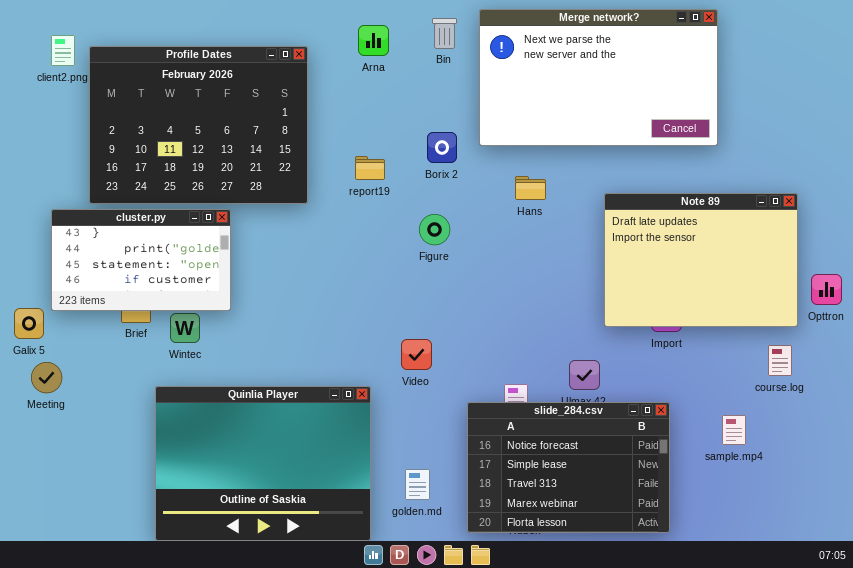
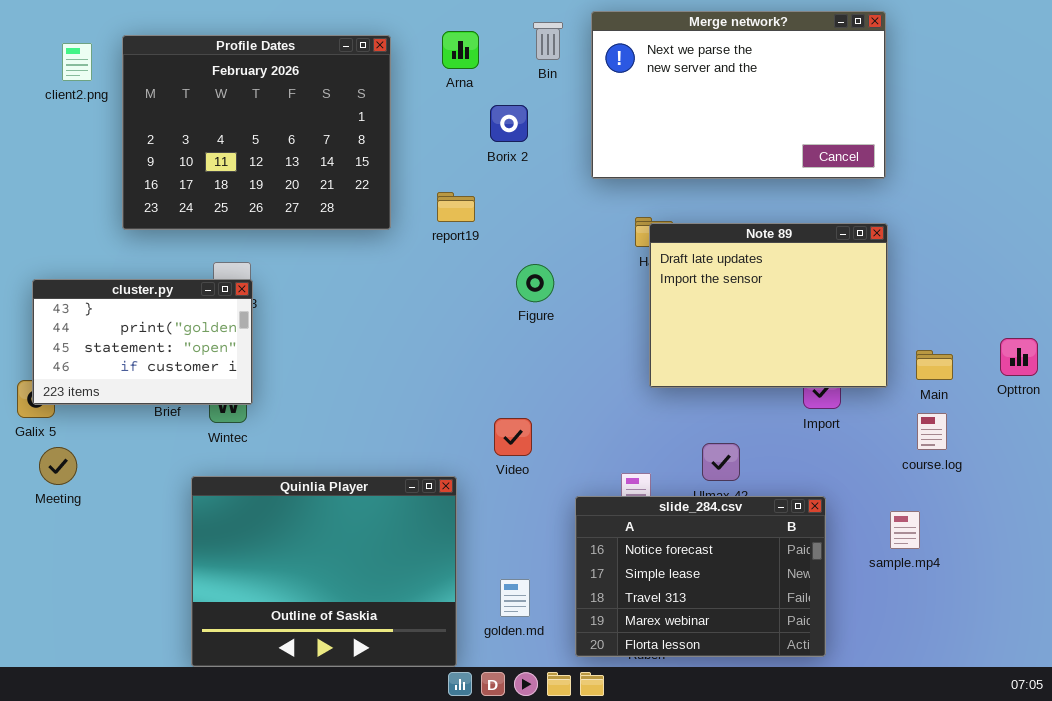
Profile Dates: [89,46,308,204] -> [122,35,391,230], moved
Borix 2: [427,132,457,163] -> [490,105,528,142], moved
Note 89: [604,193,798,327] -> [649,223,888,388], moved
cluster.py: [51,209,231,311] -> [32,279,253,405], moved
course.log: [768,345,792,376] -> [917,413,947,450], moved

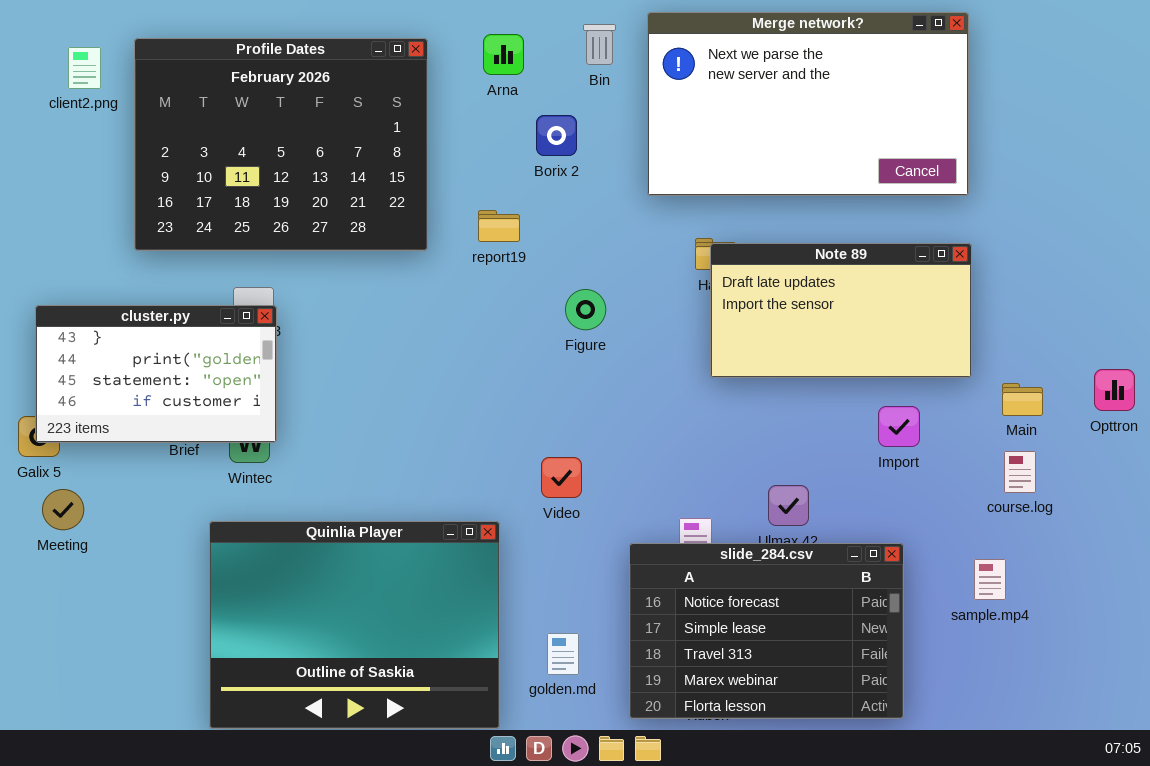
Note 89: [649,223,888,388] -> [710,243,972,378], resized

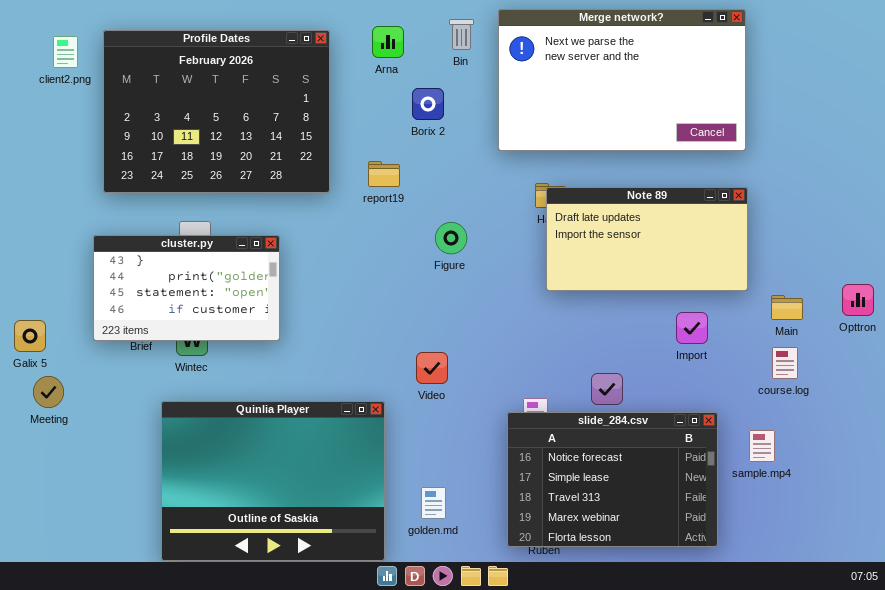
cluster.py: [35,305,277,443] -> [93,235,280,341], moved
slide_284.csv: [629,543,904,719] -> [507,412,718,547], moved

